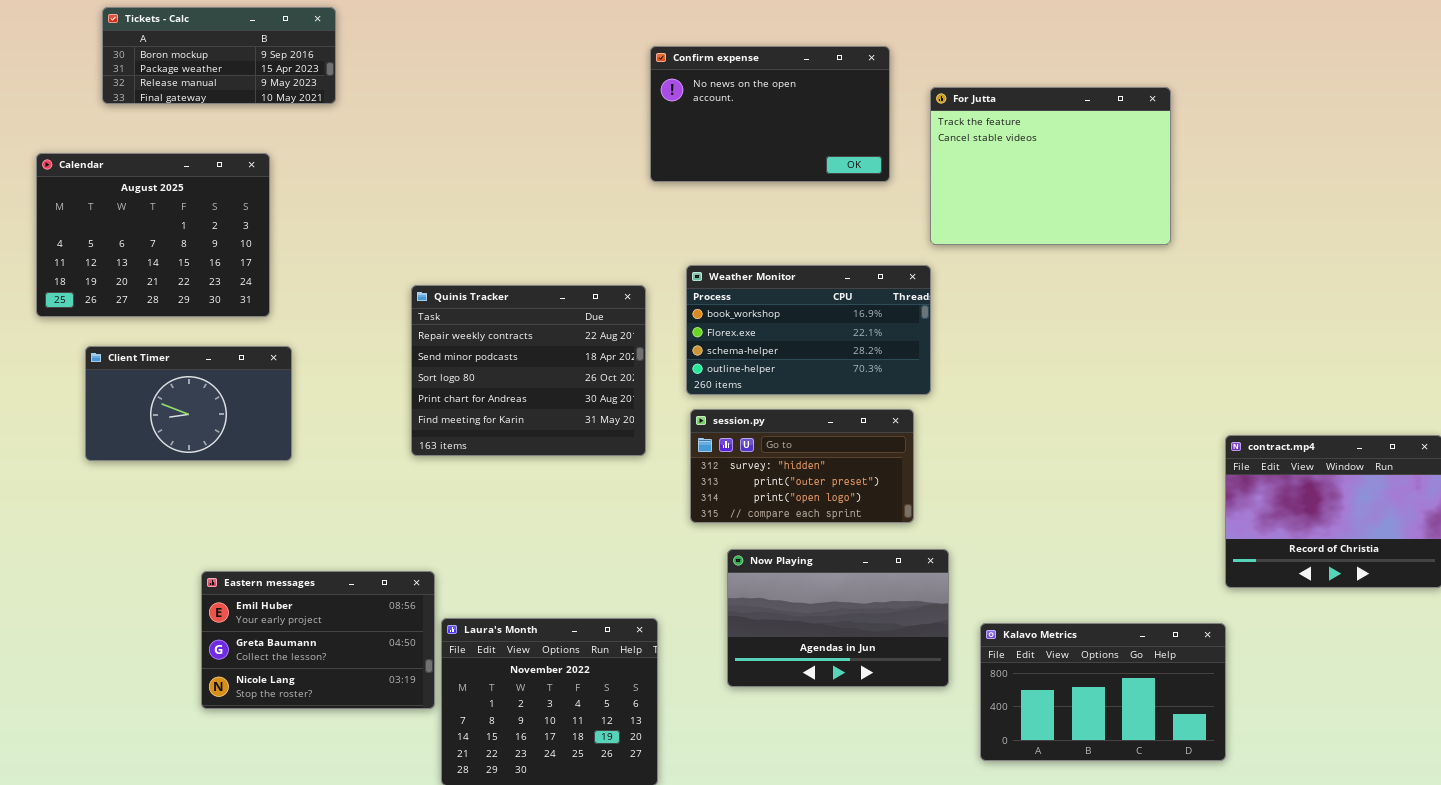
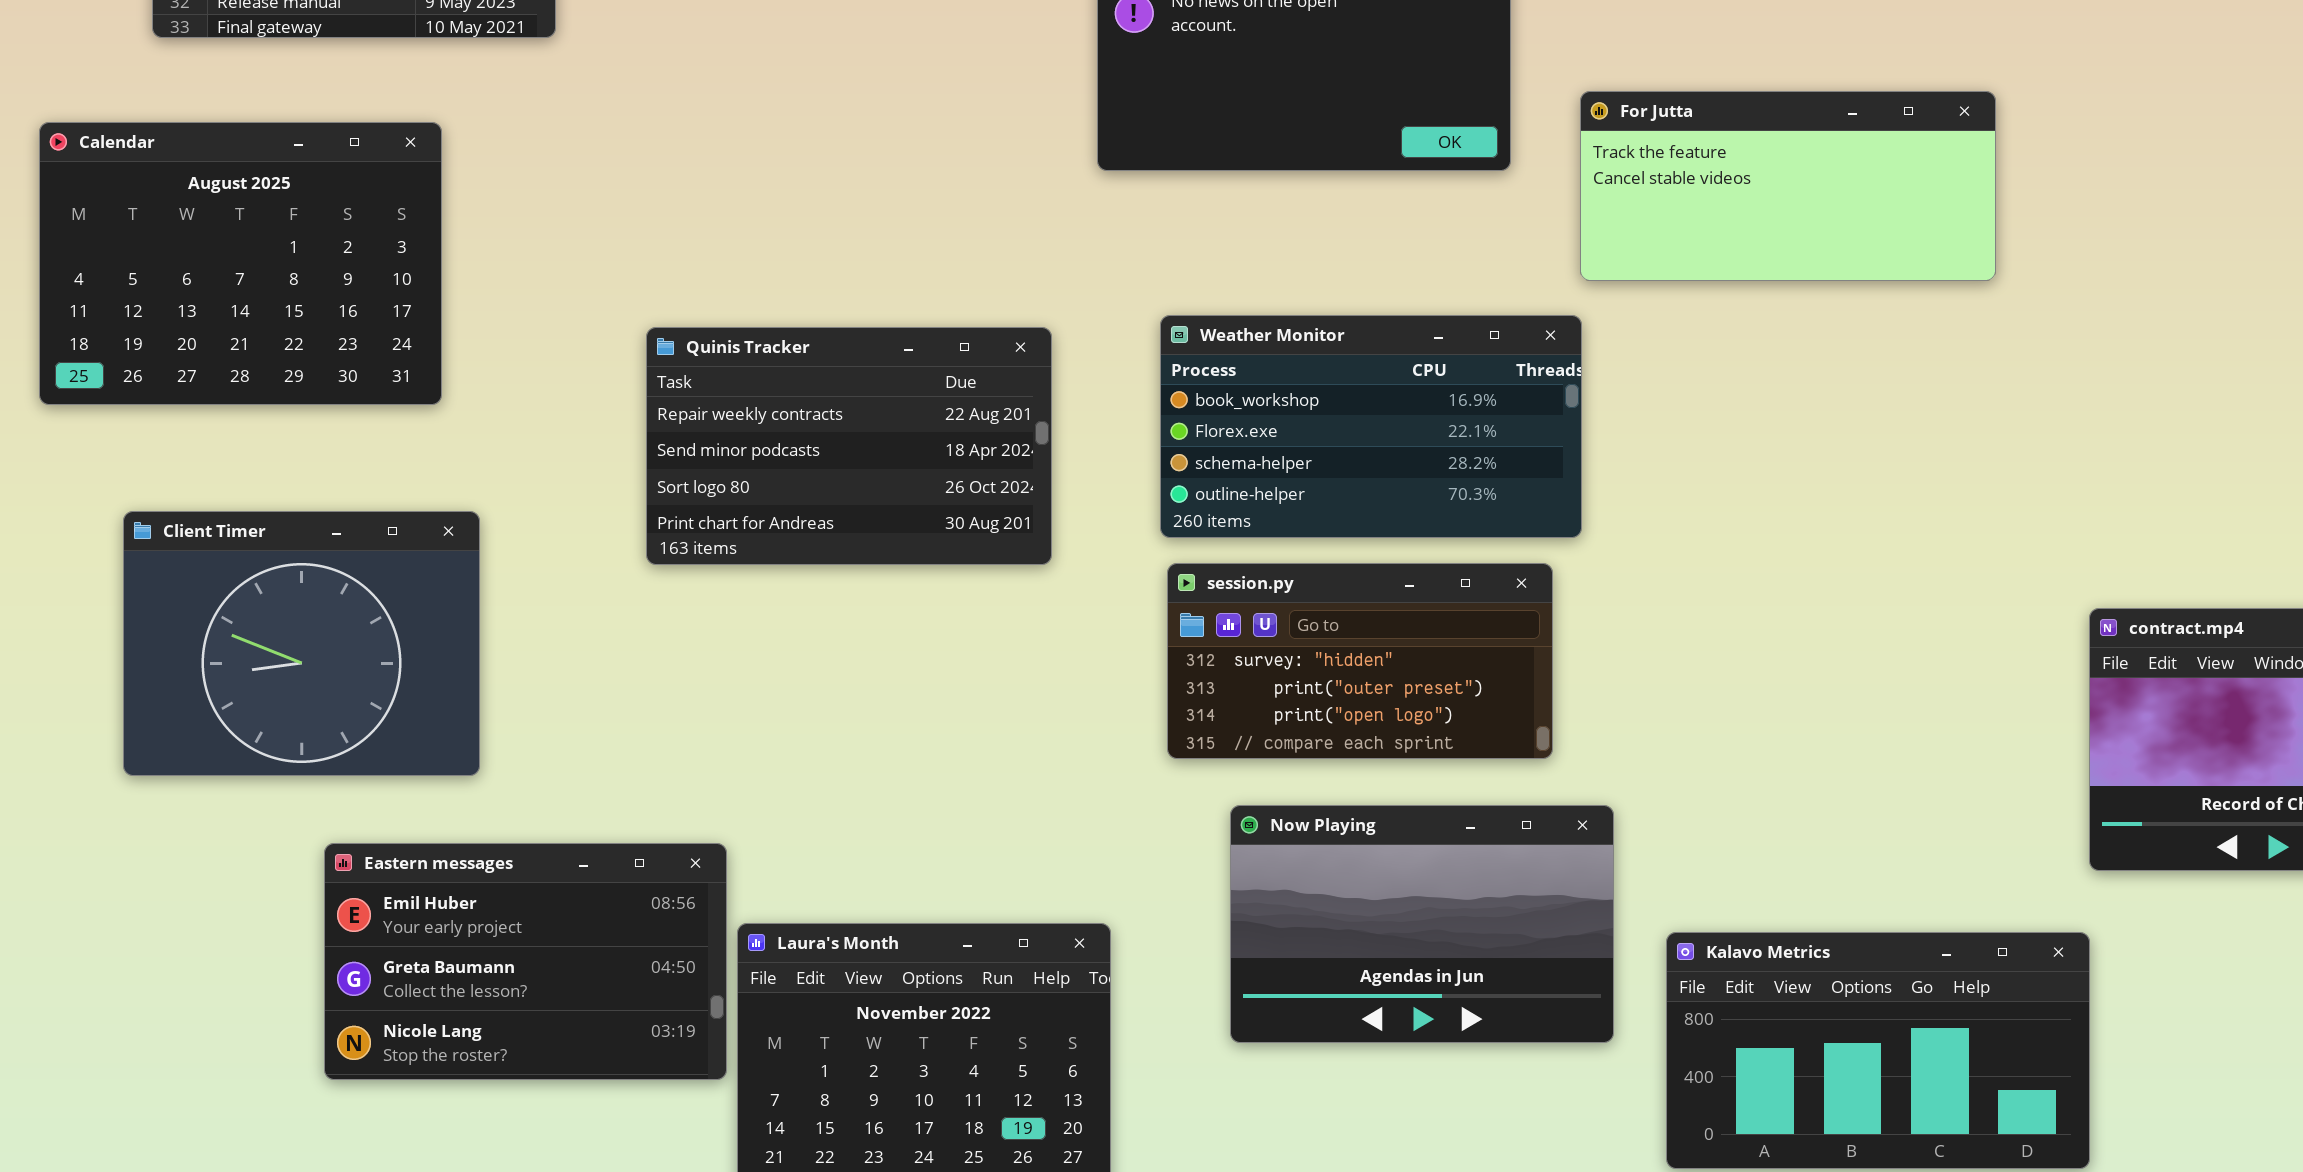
For Jutta: [930,87,1171,245] -> [1580,91,1996,281], resized
Quinis Tracker: [411,285,646,456] -> [646,327,1052,565], moved, resized
Client Timer: [85,346,292,461] -> [123,511,480,776], moved, resized

